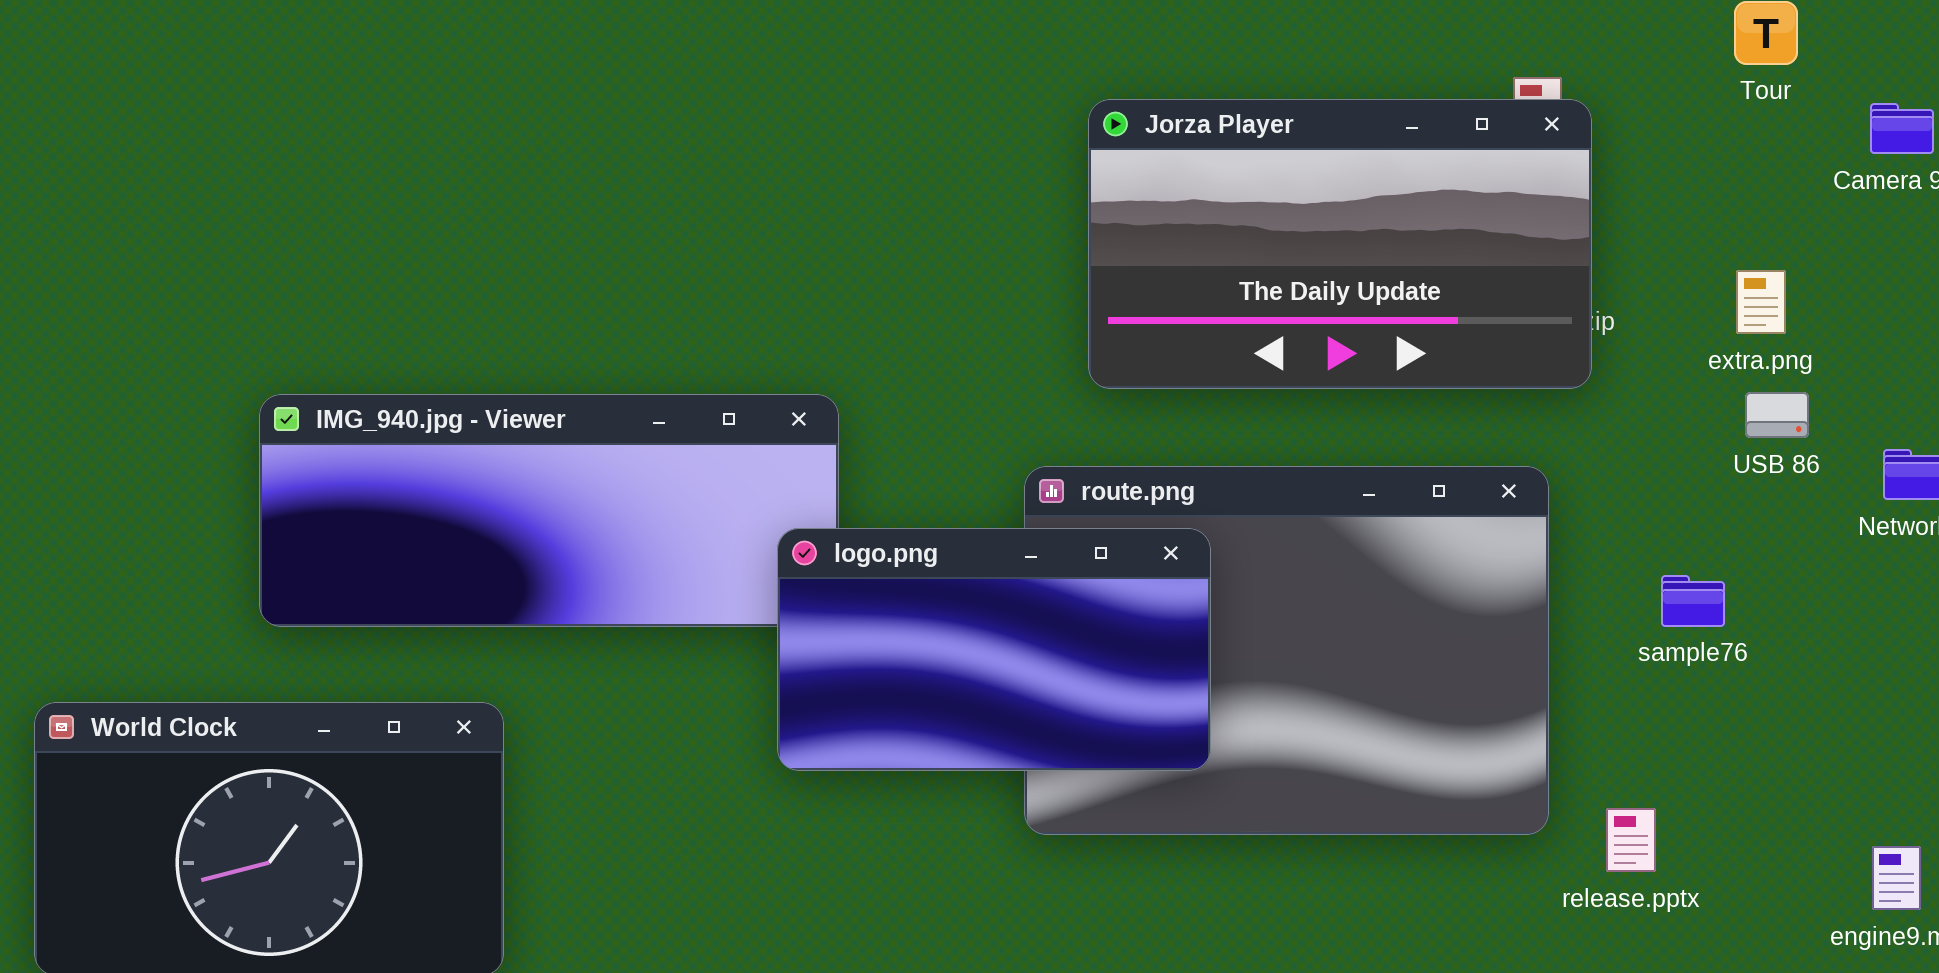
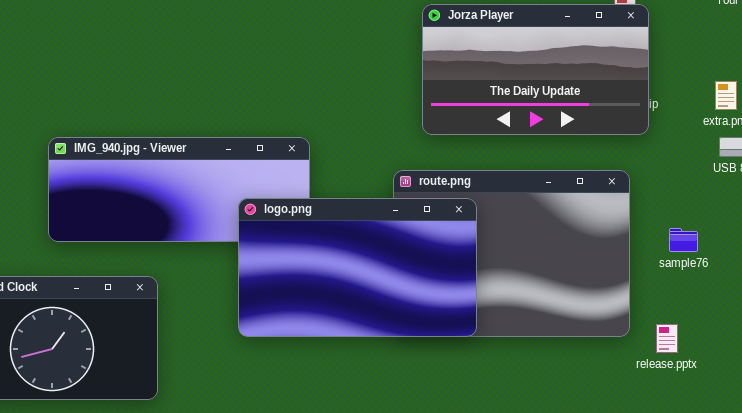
logo.png: [777,528,1211,771] -> [238,198,477,337], resized
sample76: [1661,575,1725,627] -> [669,228,698,252], moved

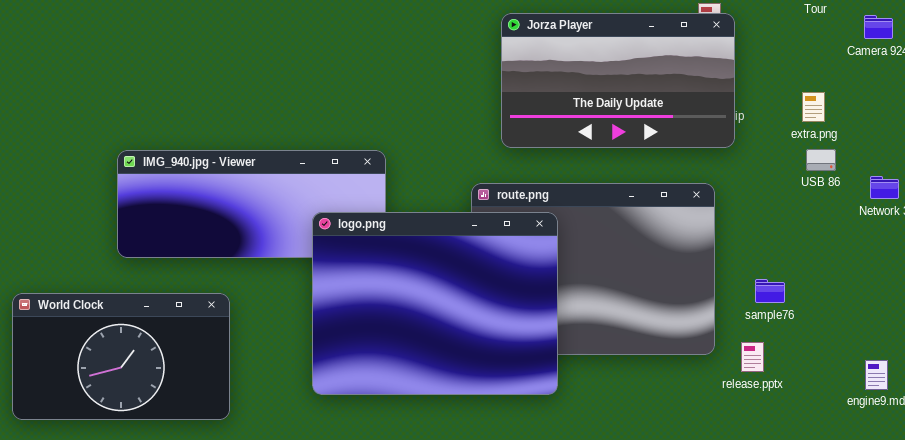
logo.png: [238,198,477,337] -> [312,212,558,395], resized
sample76: [669,228,698,252] -> [755,279,785,303], moved

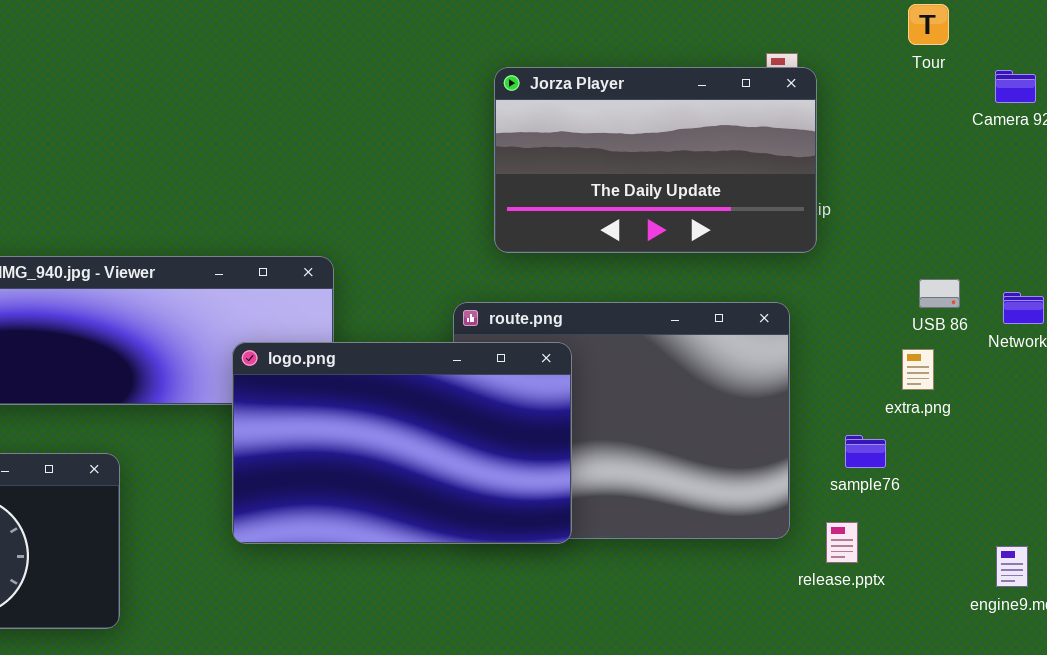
extra.png: [802,92,825,122] -> [902,349,934,390], moved
USB 86: [806,149,836,171] -> [919,279,960,308], moved
logo.png: [312,212,558,395] -> [232,342,572,544], resized

